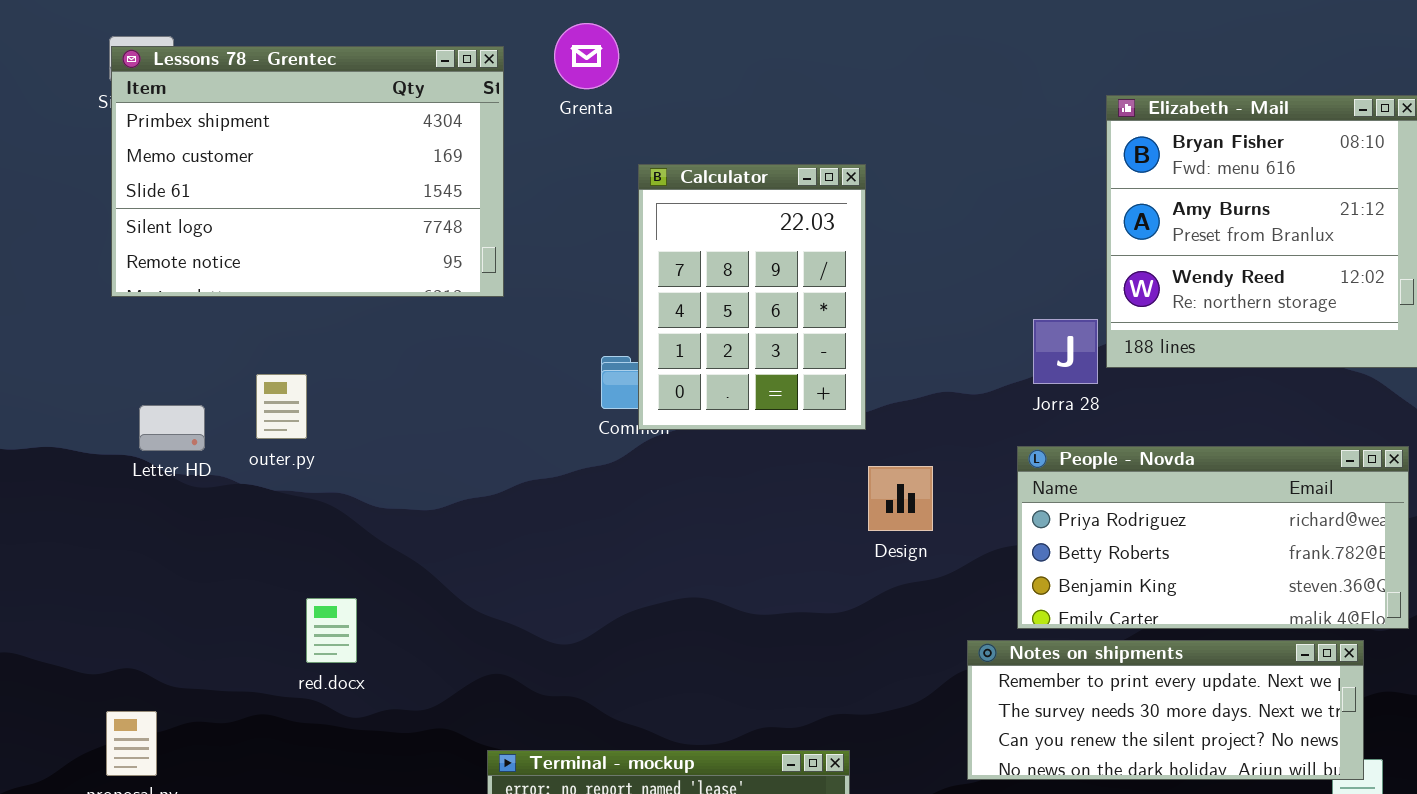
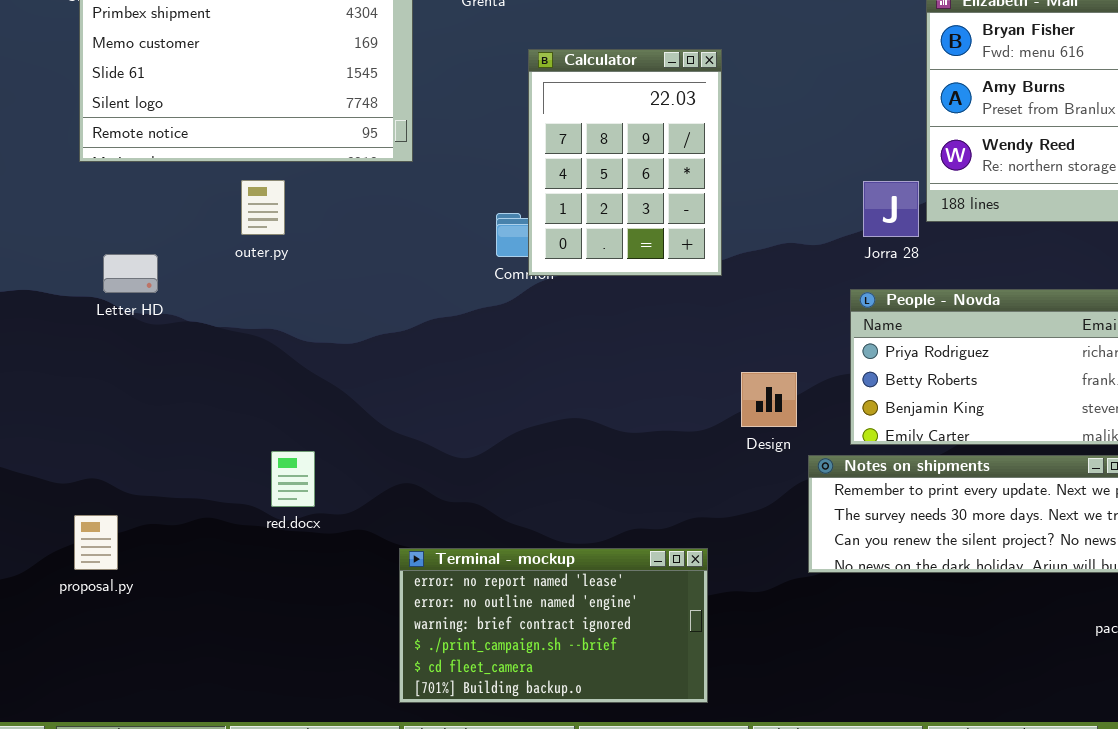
outer.py: [256,374,307,439] -> [241,180,285,235], moved
Design: [868,466,933,531] -> [741,372,797,427], moved
red.docx: [306,598,357,663] -> [271,451,315,507], moved

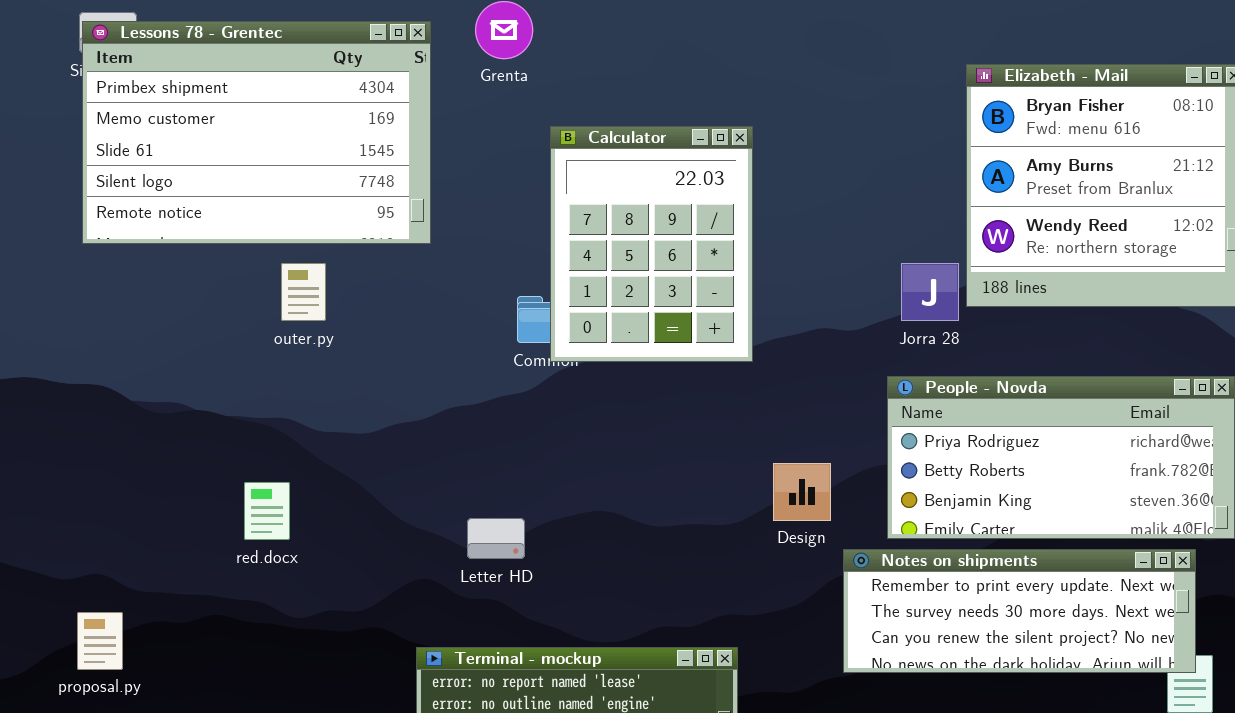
outer.py: [241,180,285,235] -> [281,263,326,321], moved
Letter HD: [103,254,158,293] -> [467,518,525,559], moved
red.docx: [271,451,315,507] -> [244,482,290,540], moved

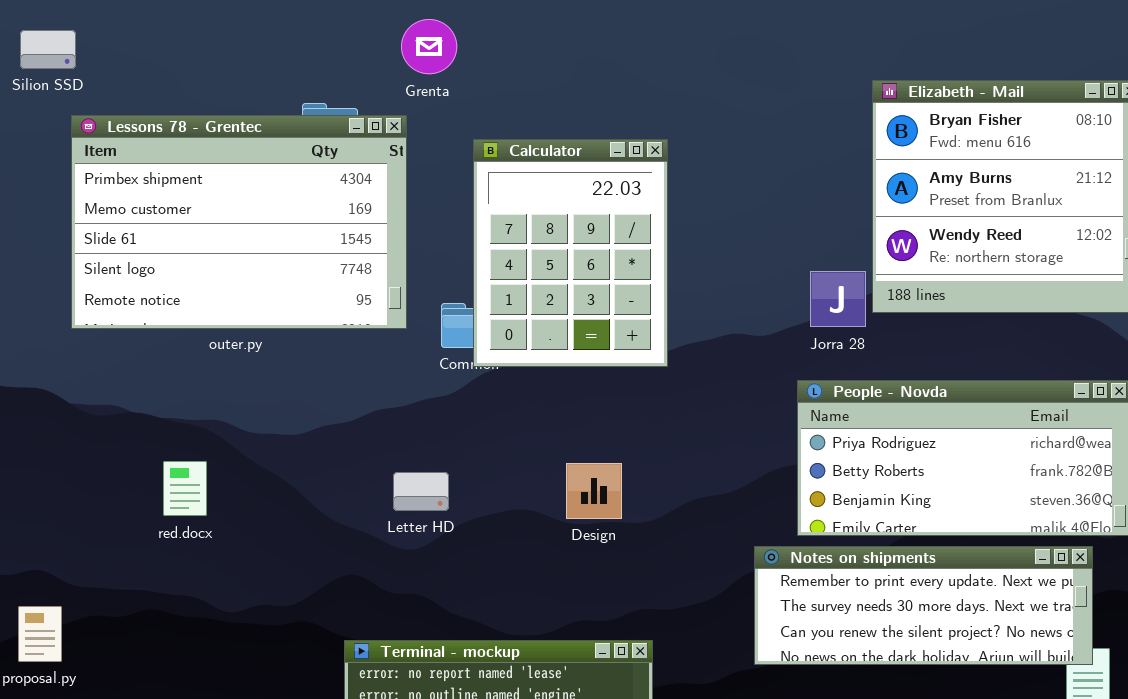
Lessons 78 - Grentec: [82,21,431,244] -> [71,115,407,329], moved
Design: [773,463,831,521] -> [566,463,622,519], moved
red.docx: [244,482,290,540] -> [163,461,207,516], moved
Letter HD: [467,518,525,559] -> [393,472,449,511], moved

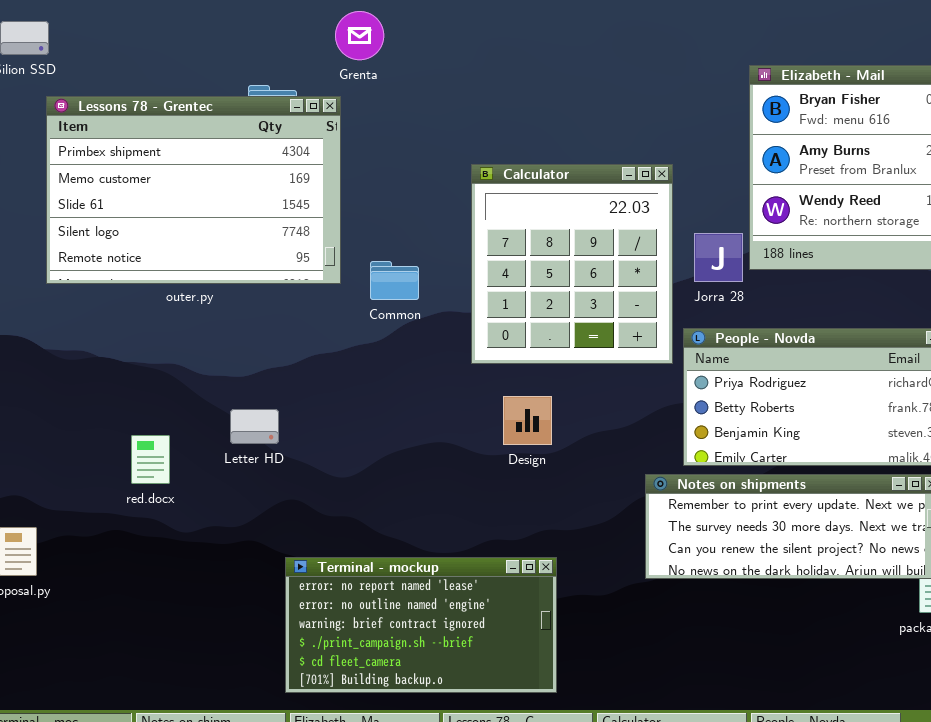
Calculator: [473,139,668,367] -> [471,164,673,364], moved, resized
red.docx: [163,461,207,516] -> [131,435,170,484], moved
Design: [566,463,622,519] -> [503,396,552,445], moved
Letter HD: [393,472,449,511] -> [230,409,279,444], moved

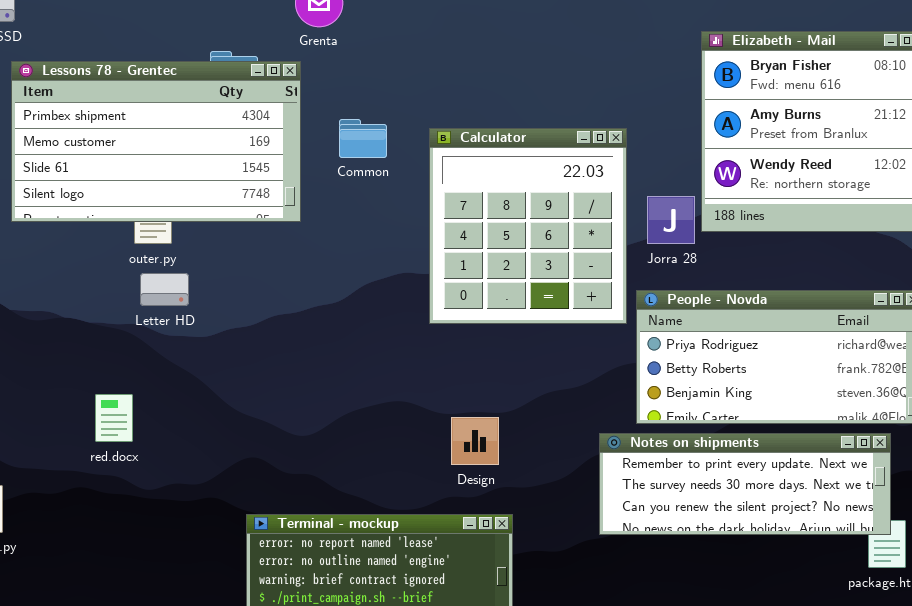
Lessons 78 - Grentec: [46,96,341,284] -> [11,61,301,222], resized
Common: [370,261,419,300] -> [339,119,387,158], moved
Design: [503,396,552,445] -> [451,417,499,465], moved
Letter HD: [230,409,279,444] -> [140,273,189,306], moved

